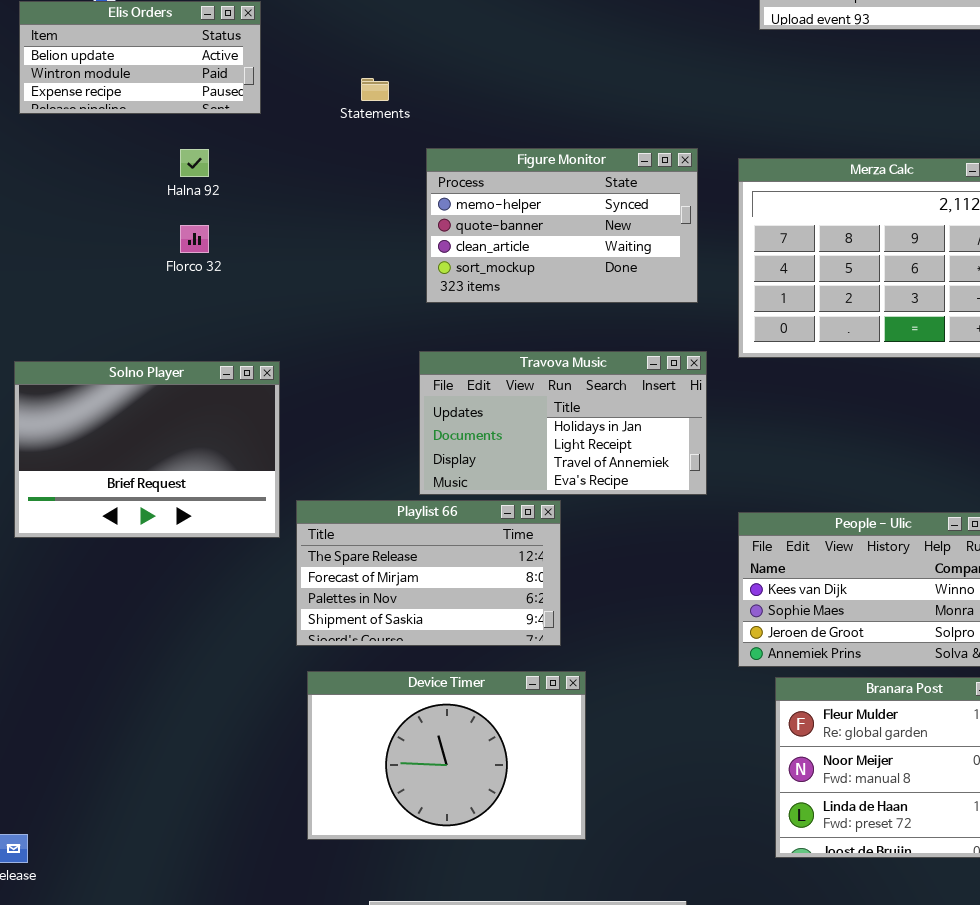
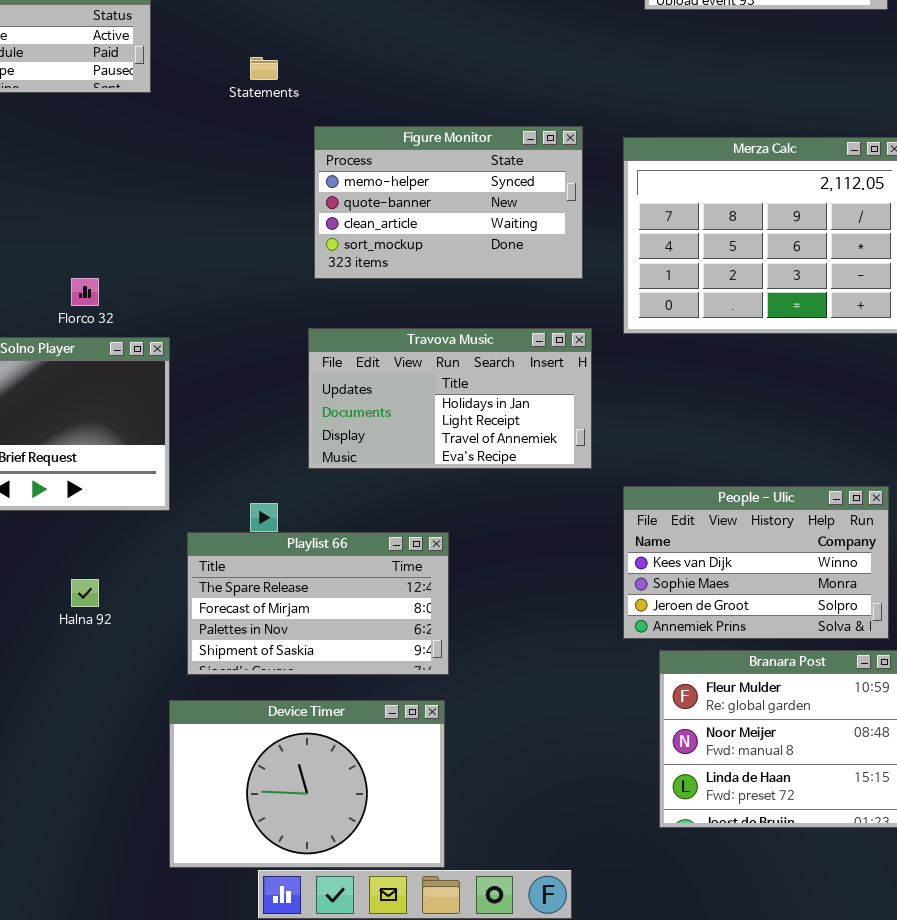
Halna 92: [180,149,209,177] -> [71,579,99,607], moved
Florco 32: [180,225,209,253] -> [71,278,99,306], moved
Playlist 66: [296,500,561,646] -> [187,532,449,675], moved
Device Timer: [307,671,586,840] -> [169,700,445,868], moved

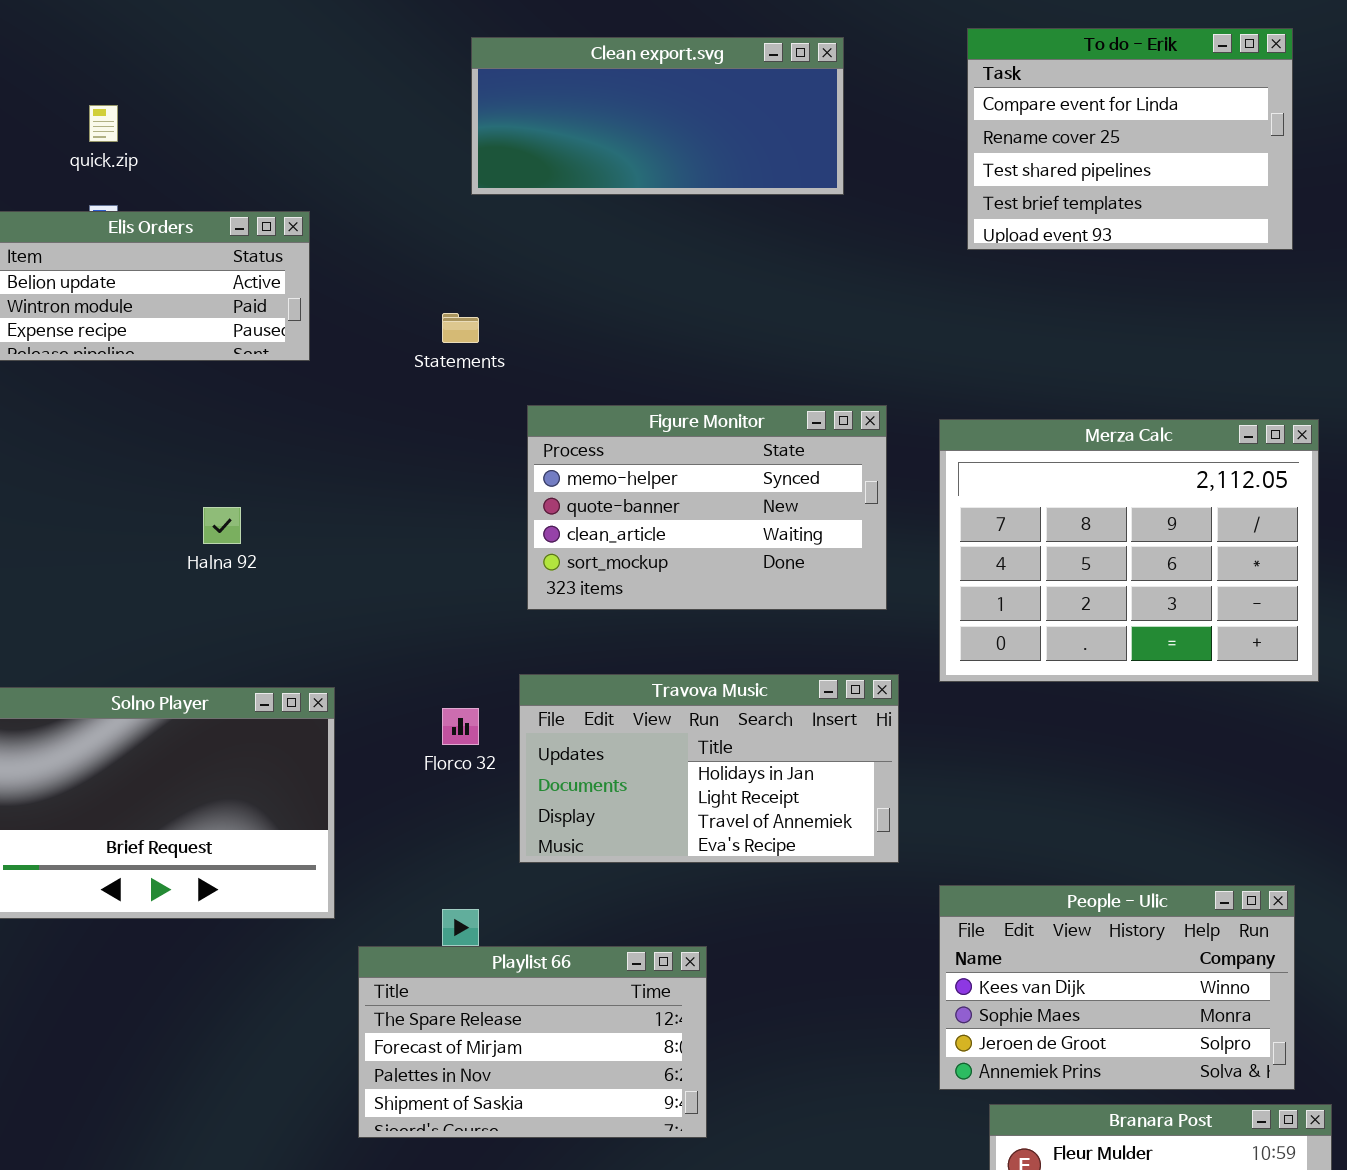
Florco 32: [71,278,99,306] -> [442,708,479,745], moved
Halna 92: [71,579,99,607] -> [203,507,241,544], moved

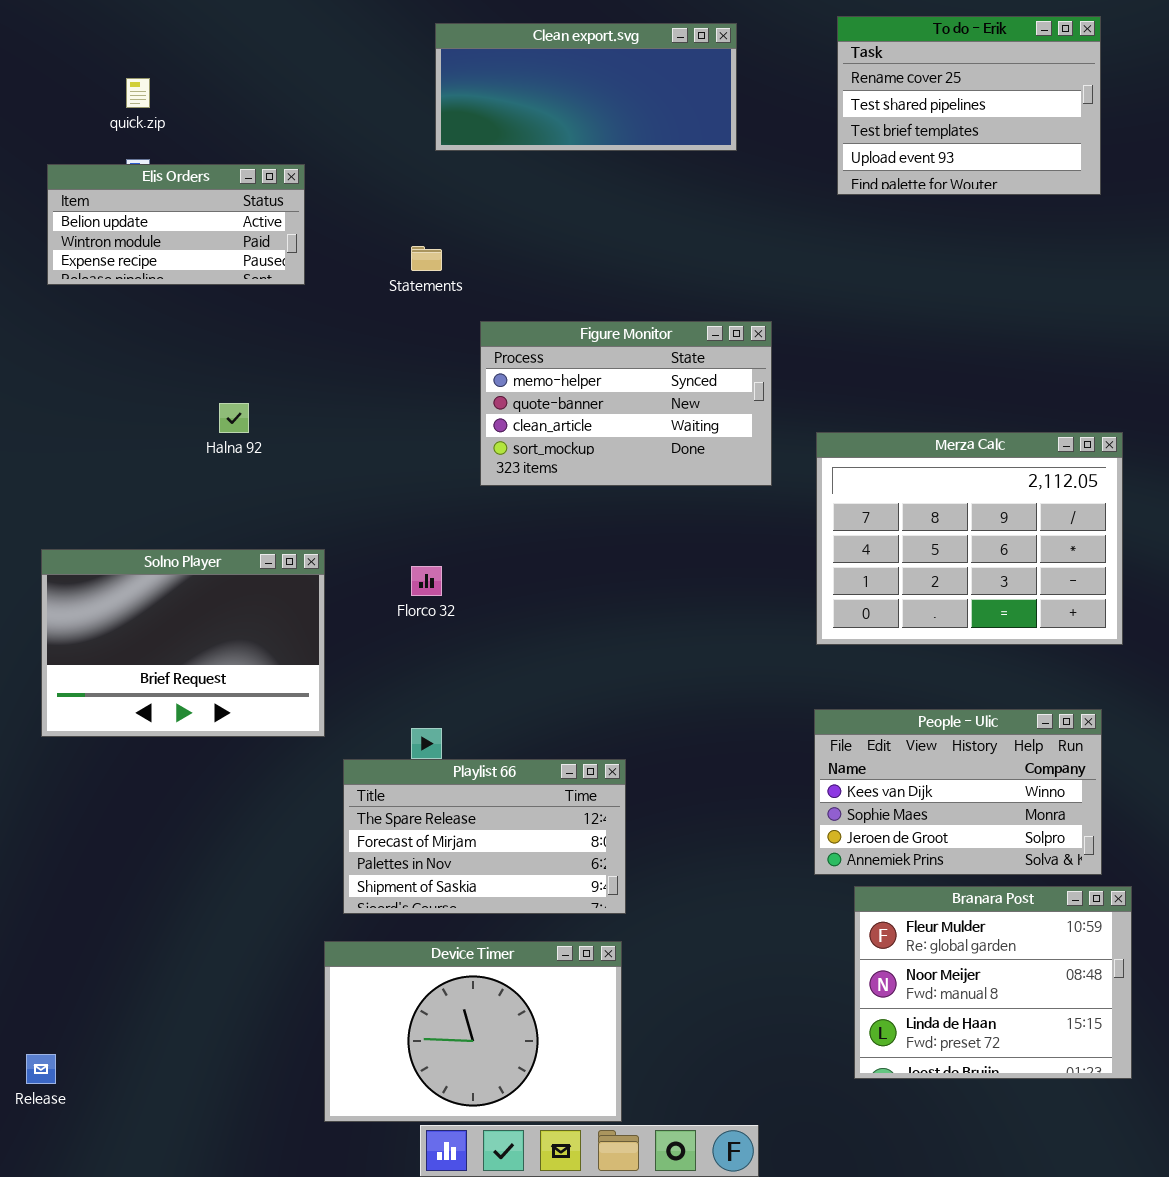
To do - Erik: [967,28,1293,250] -> [837,16,1101,195], scrolled down 1 row
Merza Calc: [939,419,1319,682] -> [816,432,1123,645], moved
Travova Music: [519,674,899,863] -> none, closed

